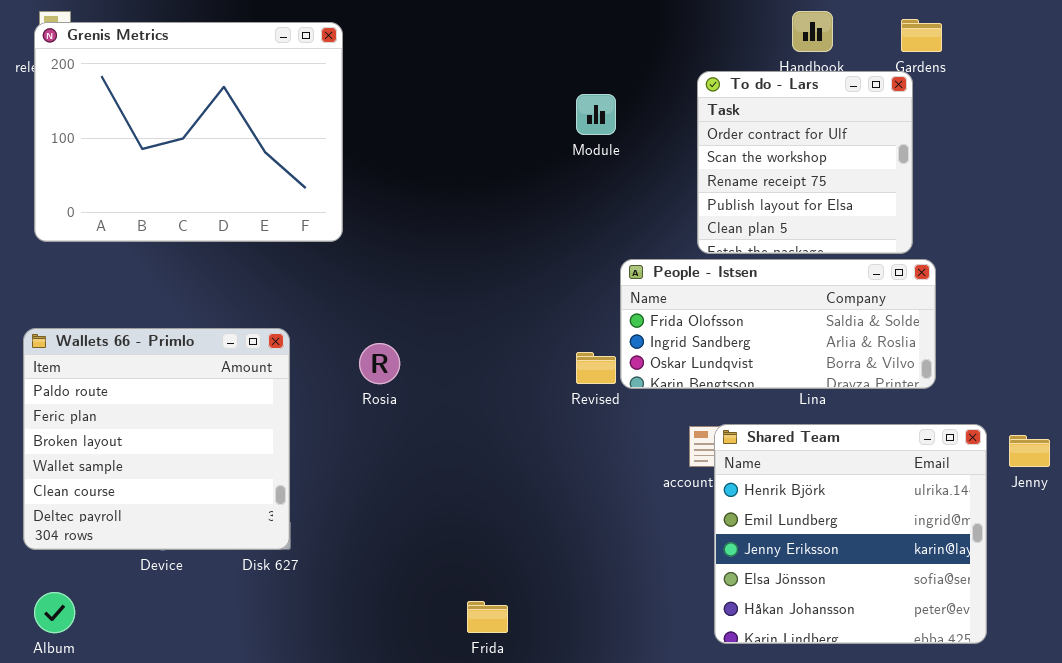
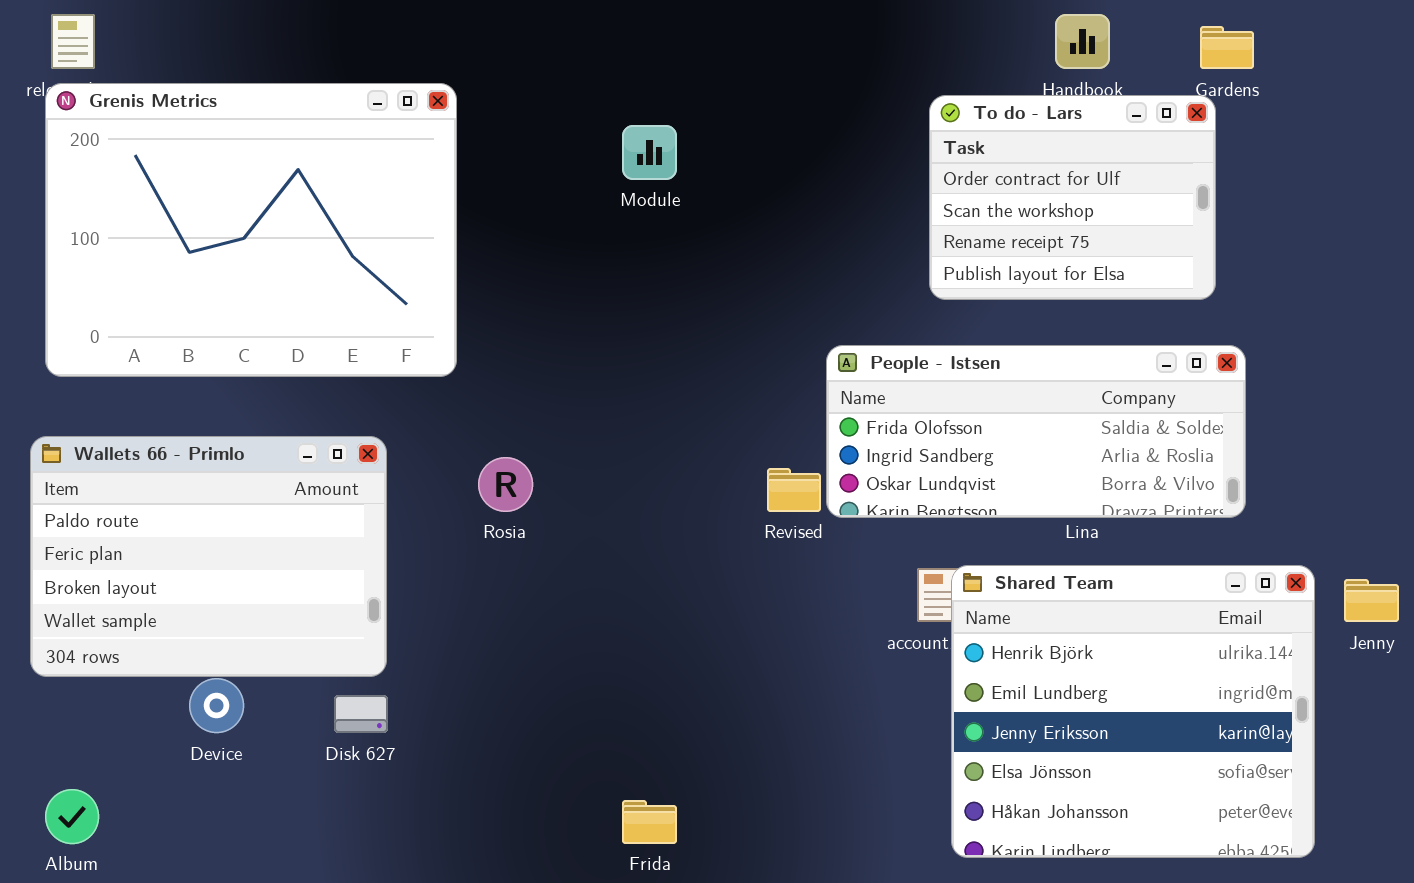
Grenis Metrics: [34,22,343,242] -> [45,83,457,377], moved
To do - Lars: [697,71,913,254] -> [929,95,1216,300], resized
Module: [576,94,616,135] -> [622,125,677,180], moved
Wallets 66 - Primlo: [23,328,290,550] -> [30,436,387,677], resized

